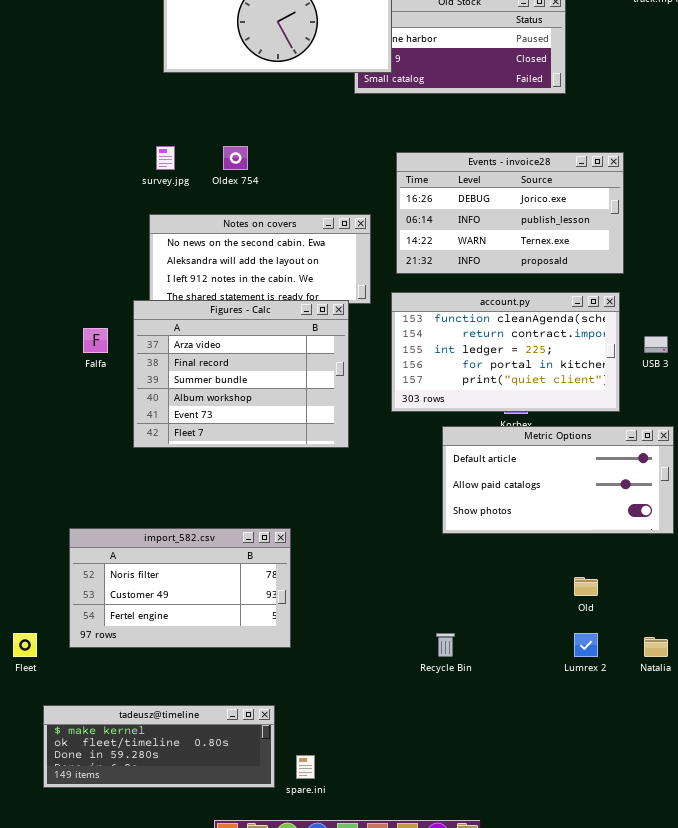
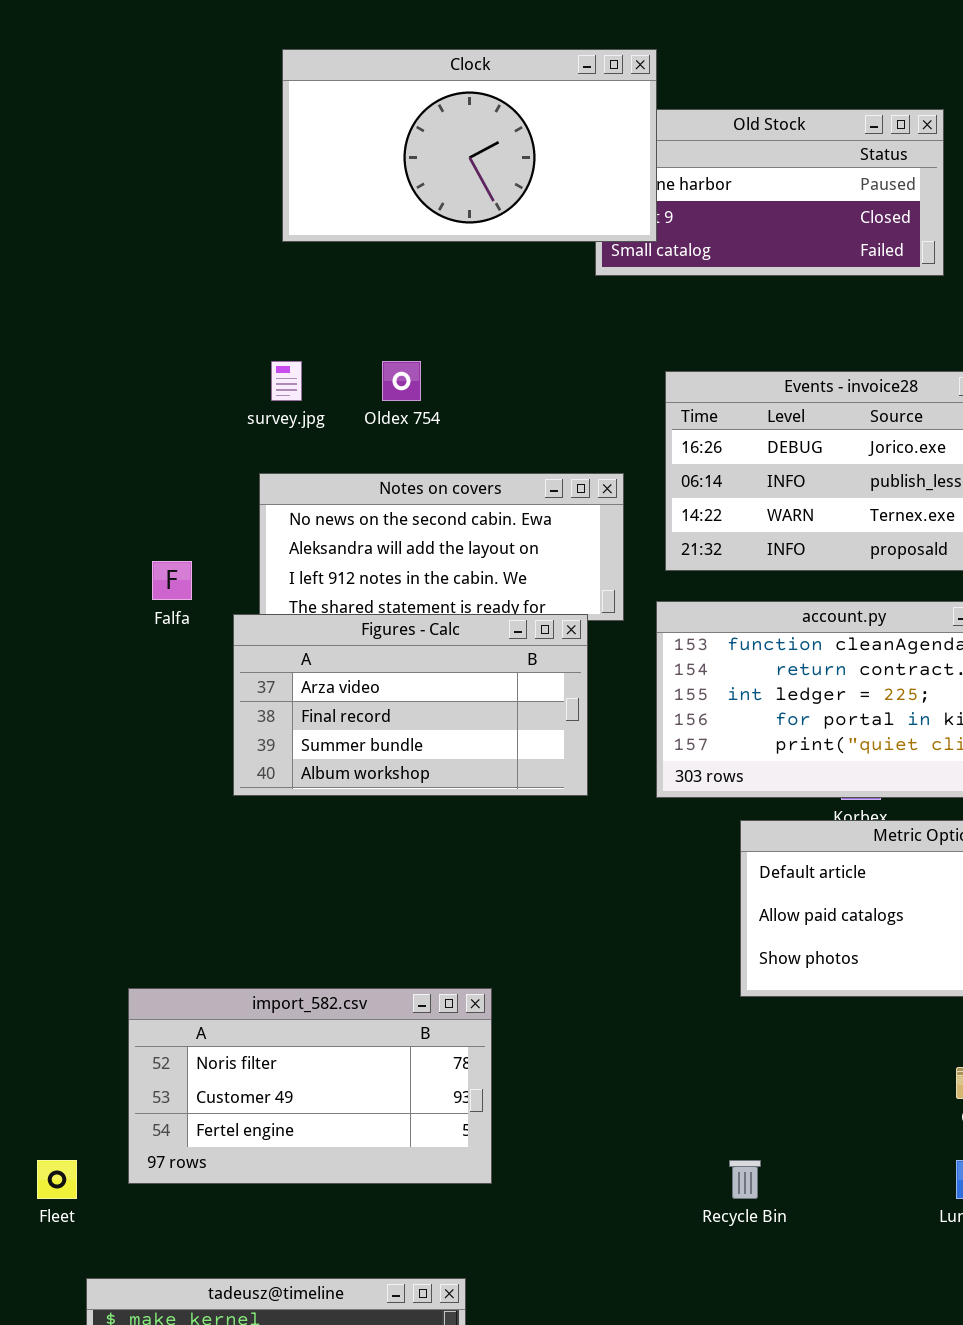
Figures - Calc: [133,300,349,448] -> [233,614,588,796], resized
Falfa: [83,328,108,353] -> [152,561,192,600], moved

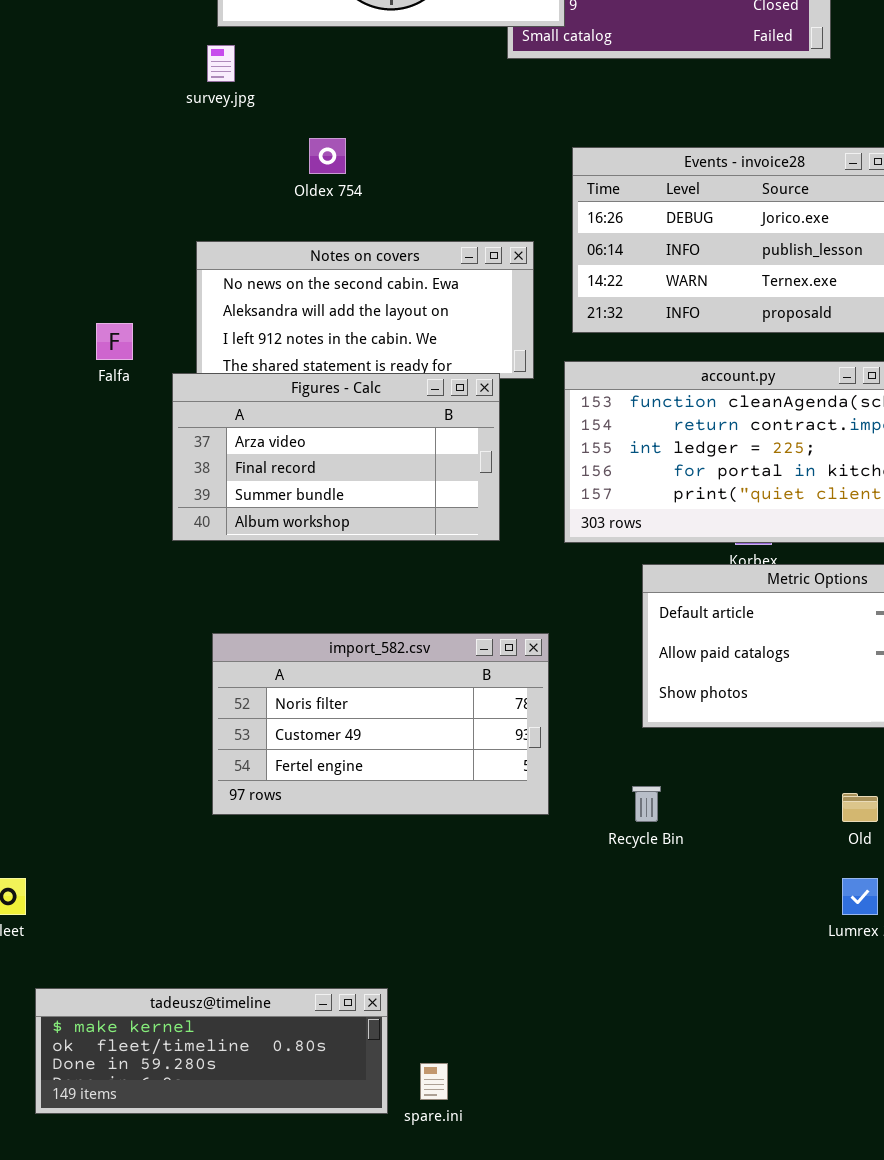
survey.jpg: [271,361,302,401] -> [207,45,235,82], moved
import_582.csv: [128,988,492,1184] -> [212,633,549,815], moved
Recycle Bin: [729,1160,761,1199] -> [632,786,661,822], moved

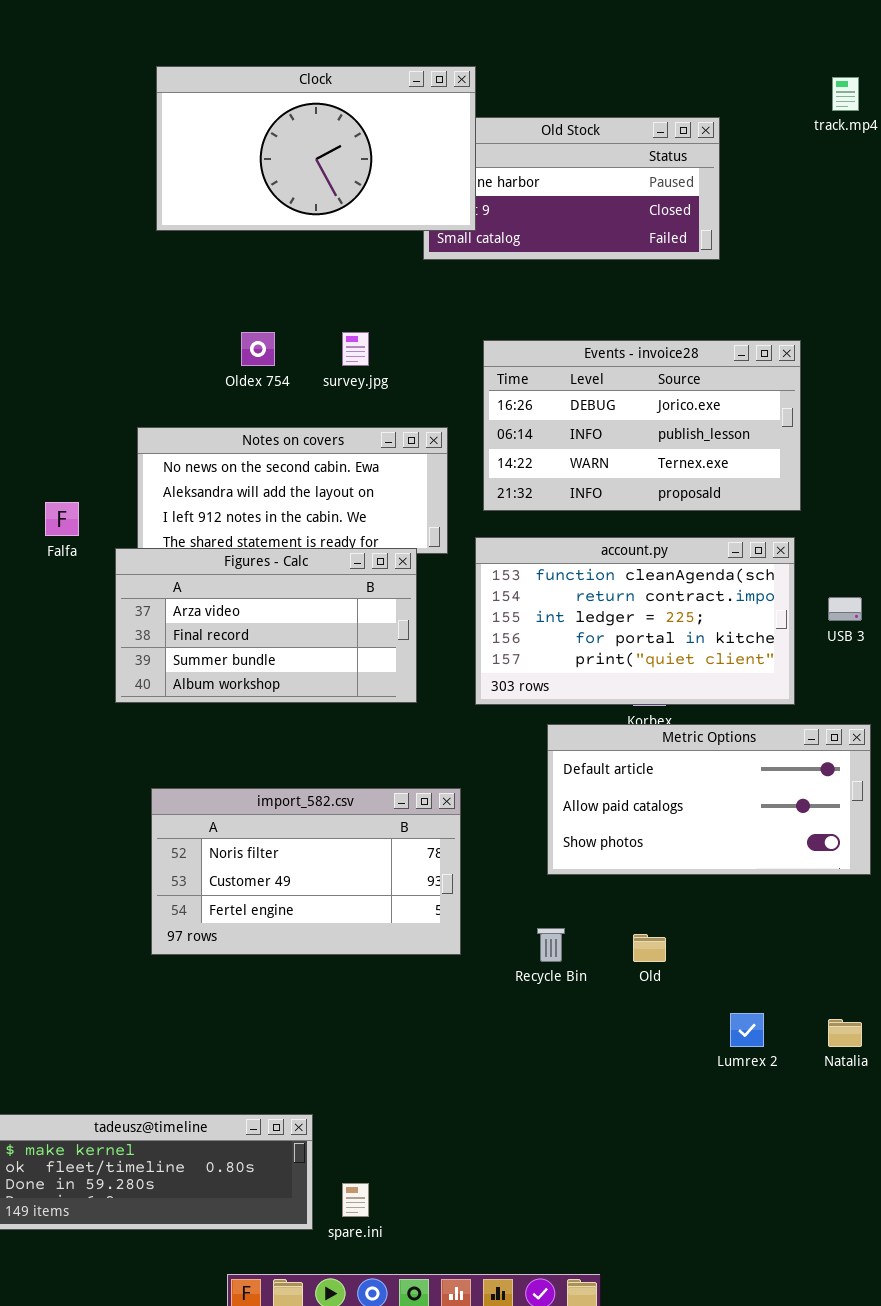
survey.jpg: [207,45,235,82] -> [342,332,369,366], moved
Old: [842,793,878,822] -> [633,934,666,962], moved

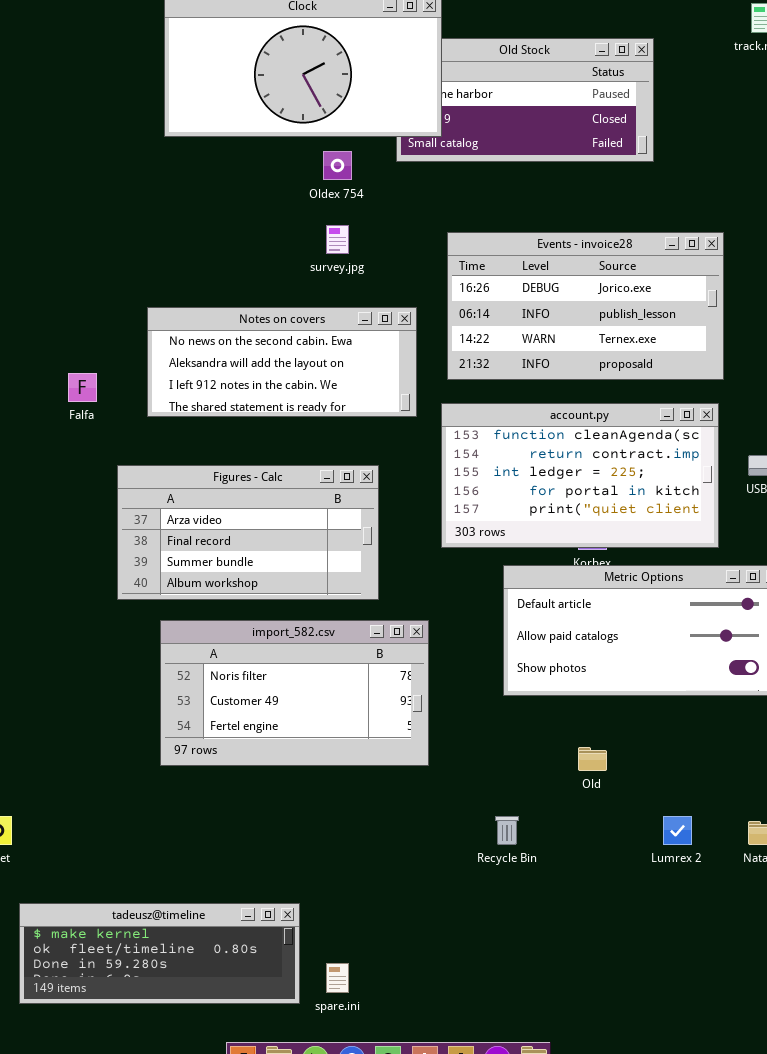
Oldex 754: [241,332,275,366] -> [323,151,352,180], moved
Figures - Calc: [115,548,417,703] -> [117,465,379,600], moved
Recycle Bin: [537,928,565,962] -> [495,816,519,845], moved

